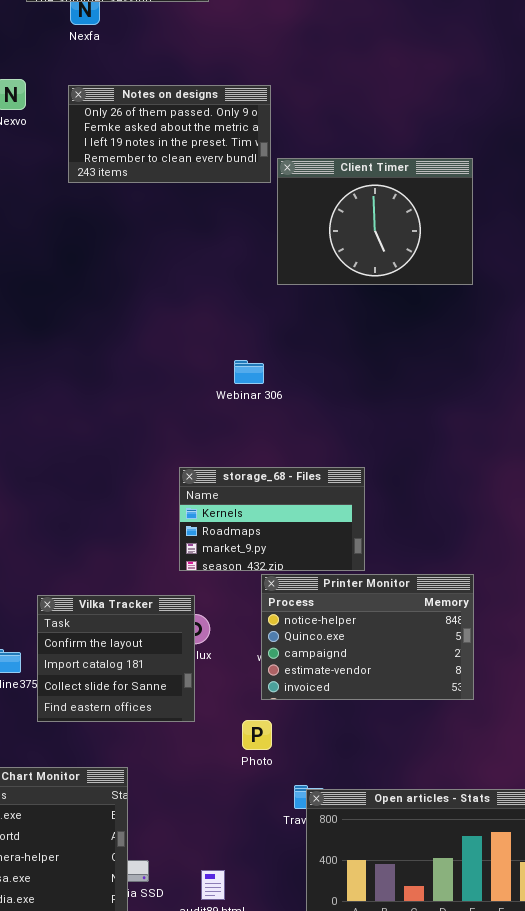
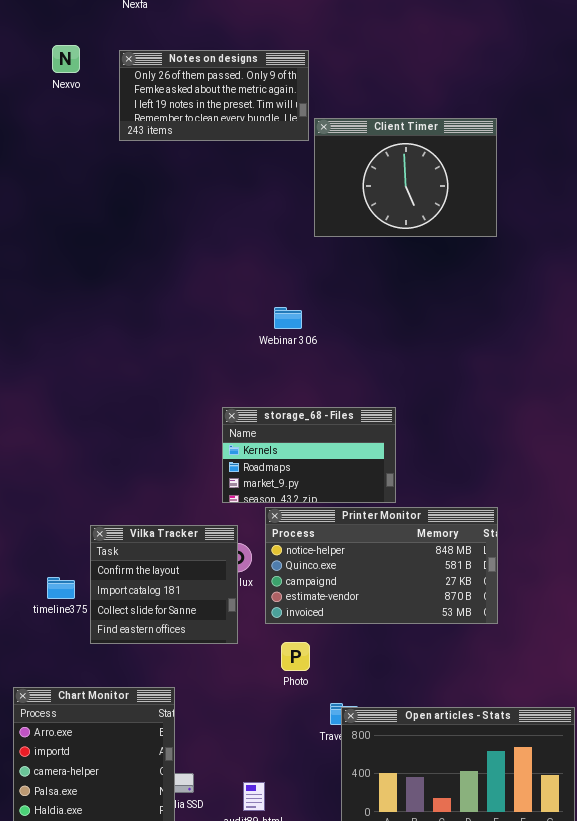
Printer Monitor: [261,574,474,700] -> [265,507,498,624], resized

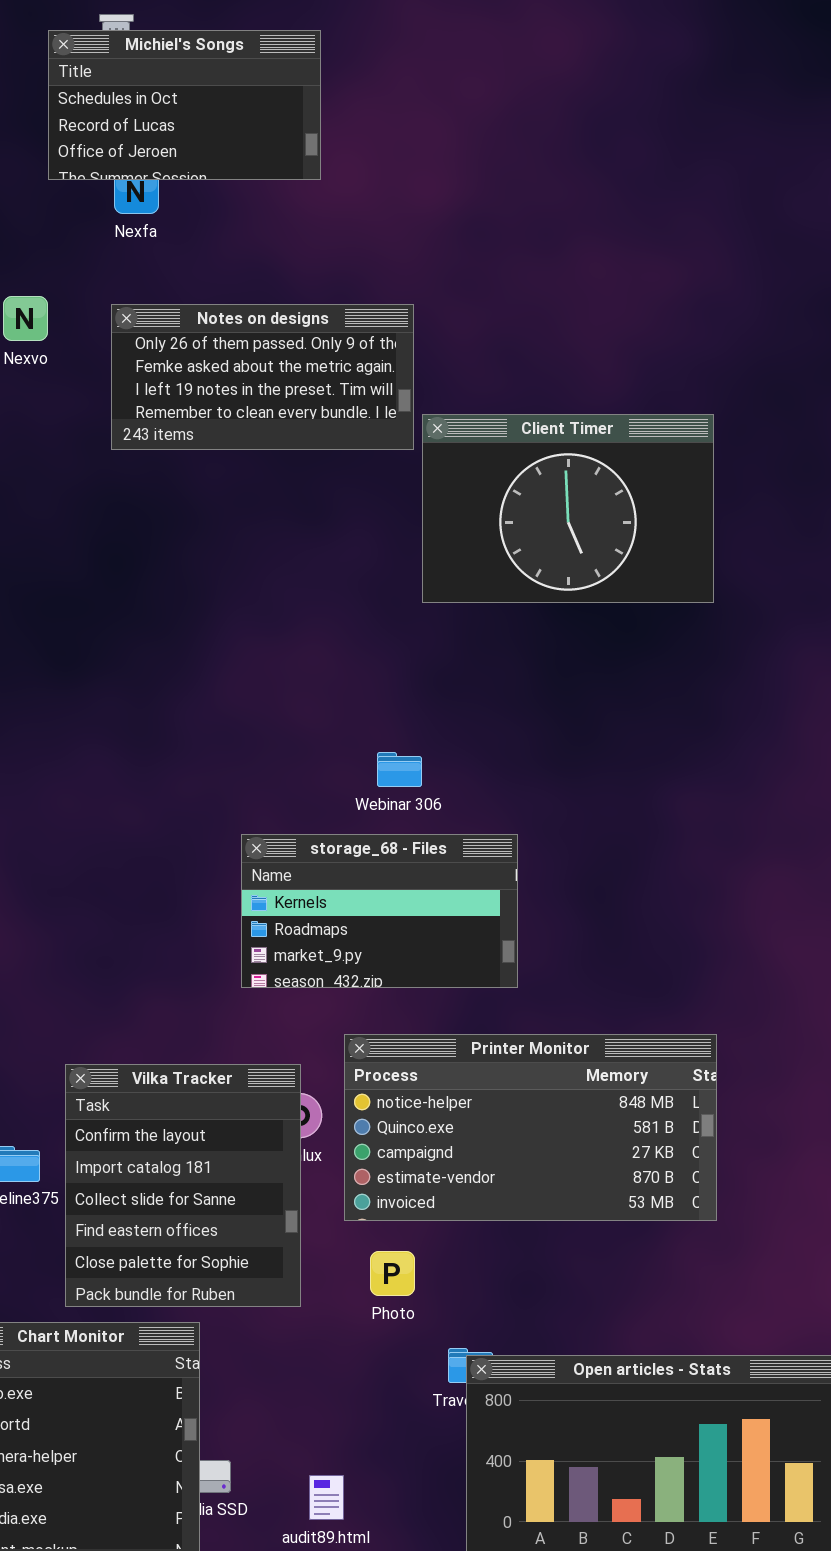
Webinar 306: [274,307,302,329] -> [377,752,422,787], moved
storage_68 - Files: [222,407,396,503] -> [241,834,518,988], moved
Vilka Tracker: [90,525,238,644] -> [65,1064,301,1307], resized

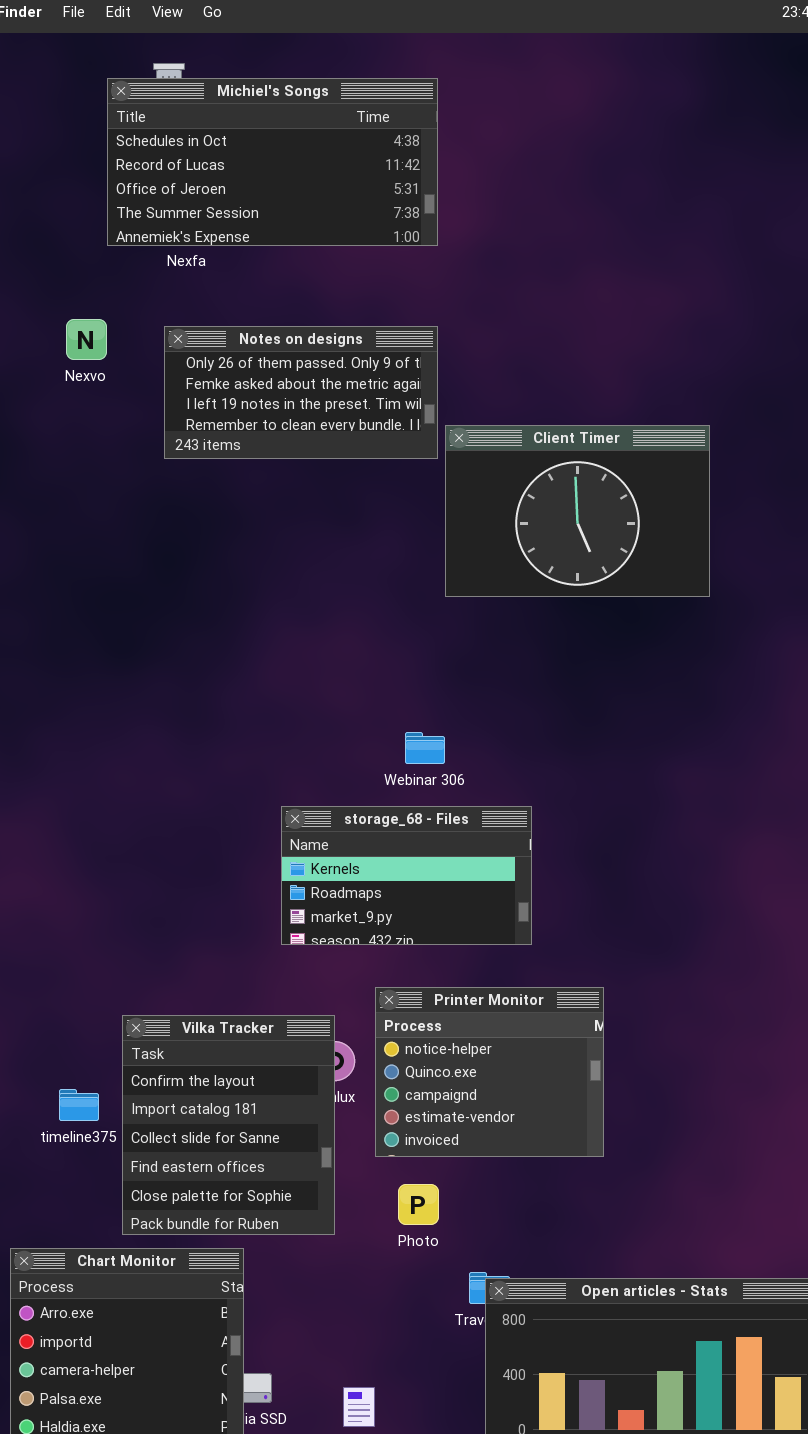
Michiel's Songs: [48,30,321,180] -> [107,78,438,246], resized
Printer Monitor: [344,1034,717,1221] -> [375,987,604,1157], resized

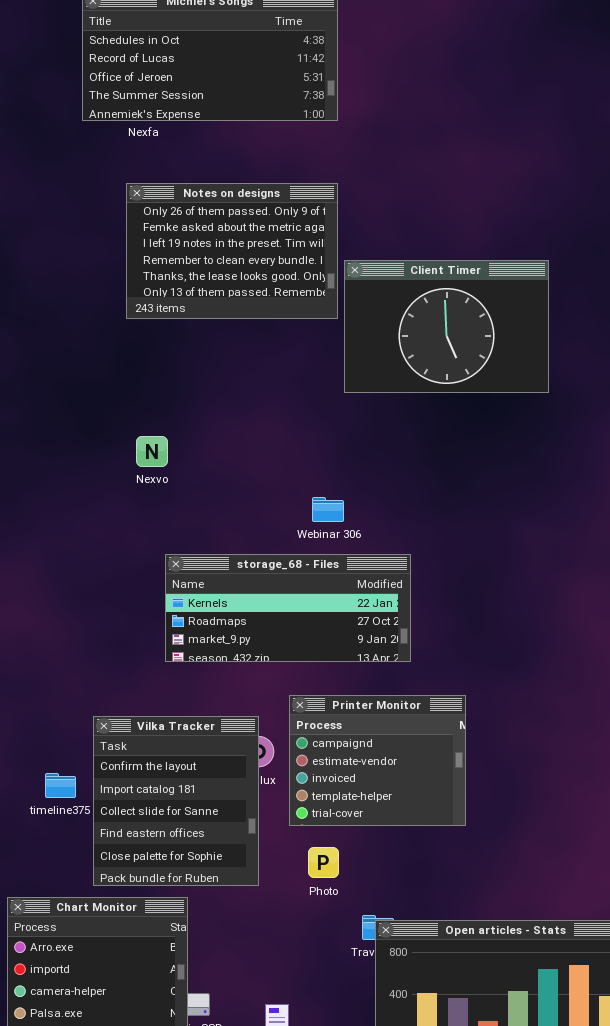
Nexvo: [66,319,107,360] -> [136,436,168,467], moved
Notes on designs: [164,326,438,459] -> [126,183,338,319], resized
storage_68 - Files: [281,806,532,945] -> [165,554,411,662], resized
Printer Monitor: [375,987,604,1157] -> [289,695,466,826], scrolled down 2 rows

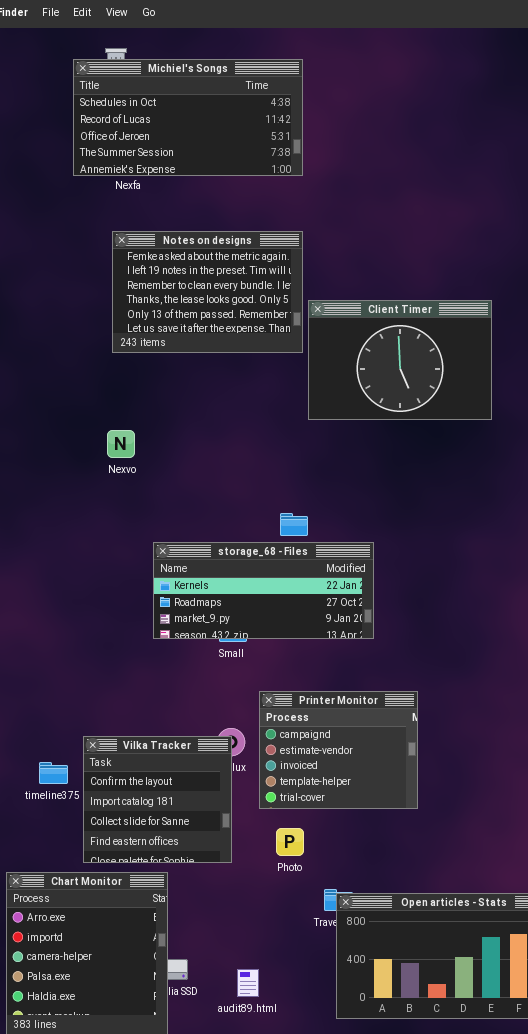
Notes on designs: [126,183,338,319] -> [112,231,303,353], scrolled down 1 row
Nexvo: [136,436,168,467] -> [107,430,135,458], moved
storage_68 - Files: [165,554,411,662] -> [153,542,374,639], moved
Vilka Tracker: [93,716,259,886] -> [83,736,232,863], resized

